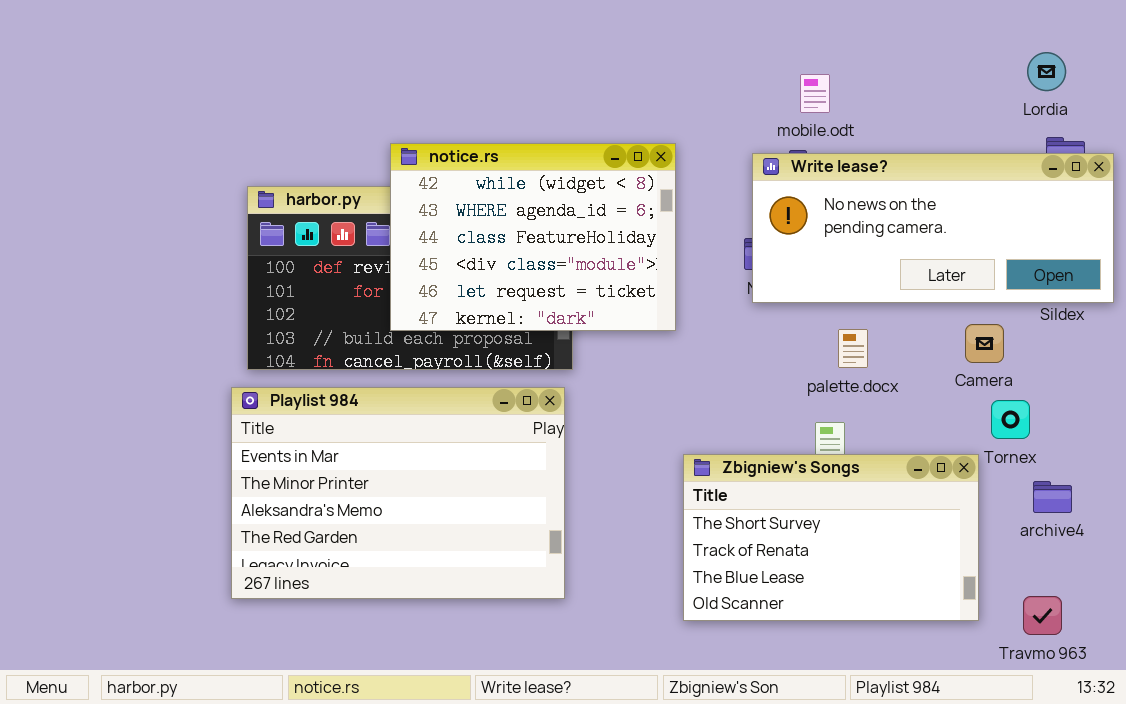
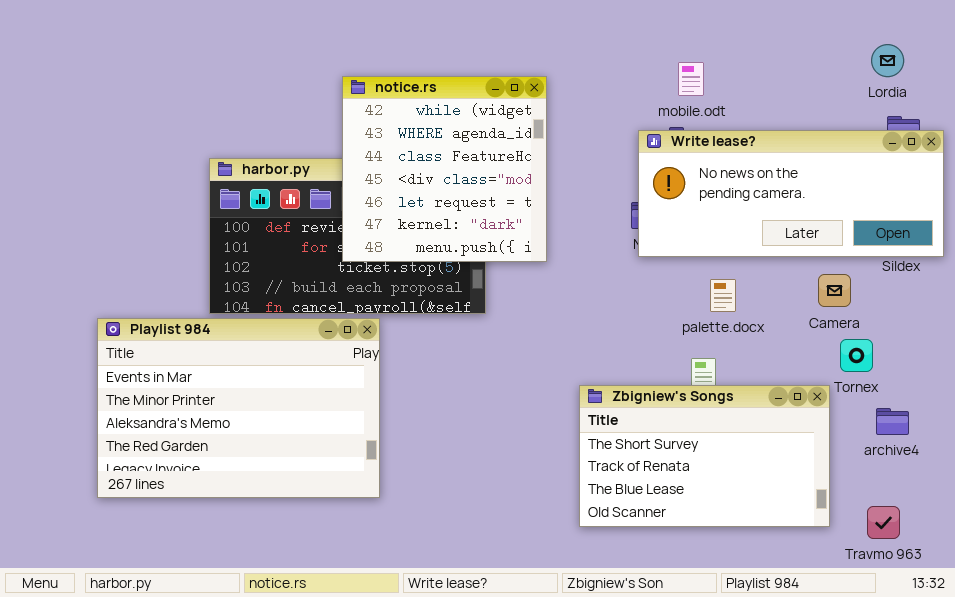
notice.rs: [390,143,676,331] -> [342,76,547,262], moved, resized
Playlist 984: [231,387,565,599] -> [97,318,380,498], moved

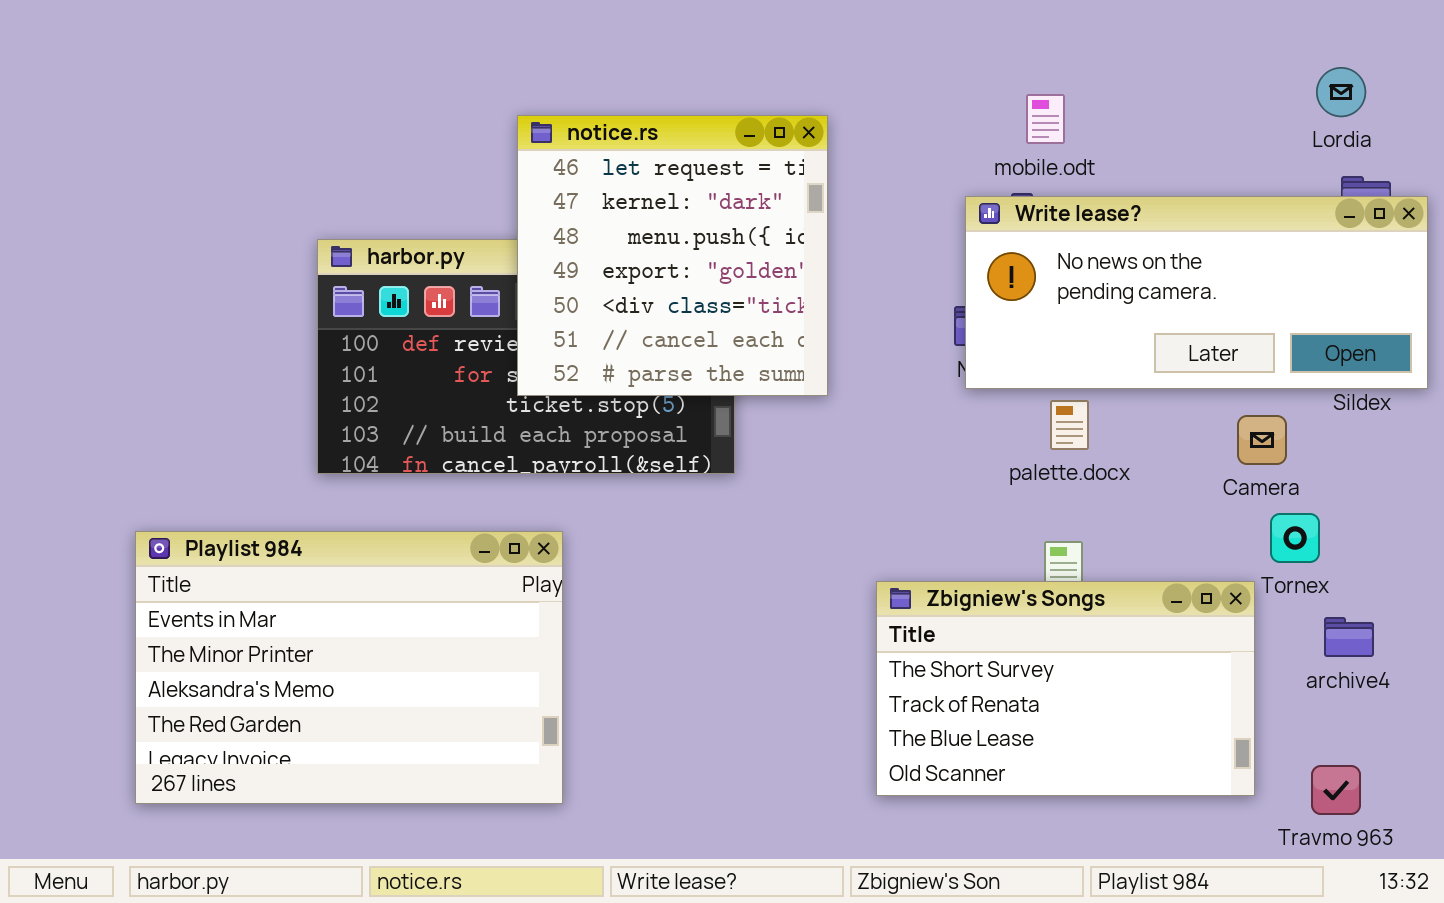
notice.rs: [342,76,547,262] -> [517,115,828,396], scrolled down 4 rows
palette.docx: [710,279,736,312] -> [1050,400,1089,450], moved
Playlist 984: [97,318,380,498] -> [135,531,563,804], moved

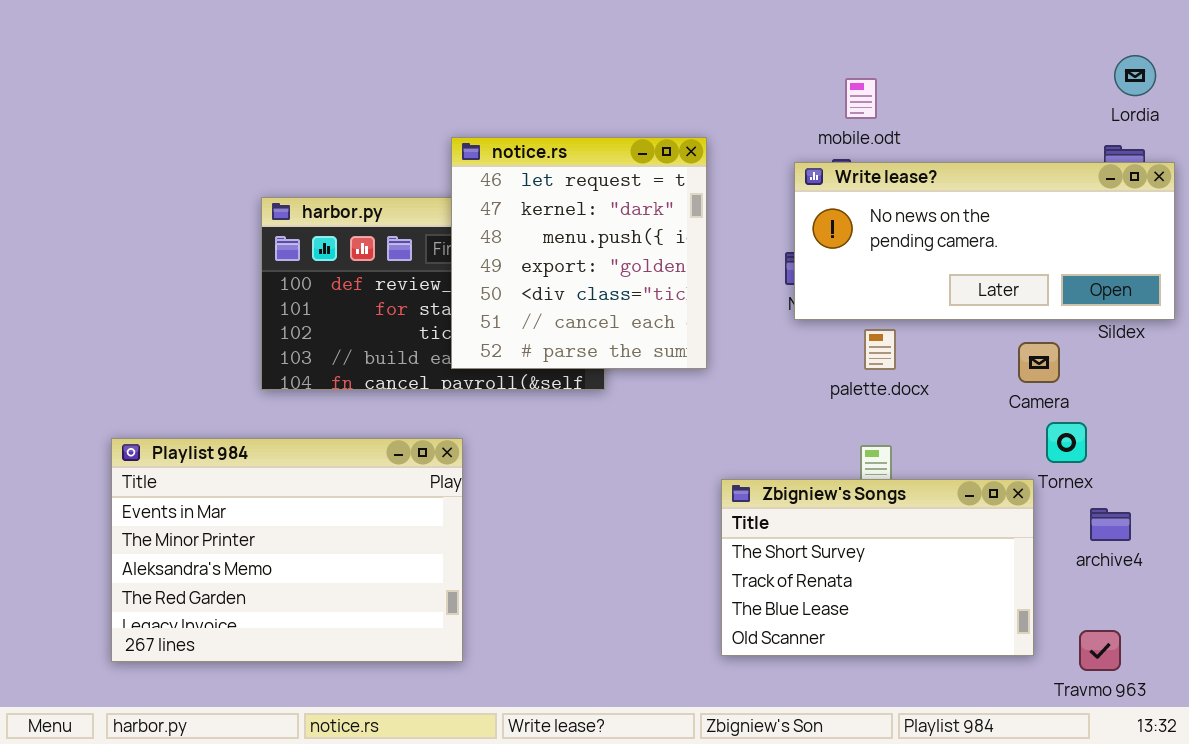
Lordia: [1316,67,1366,117] -> [1114,55,1156,96], moved
notice.rs: [517,115,828,396] -> [451,137,707,369], moved

